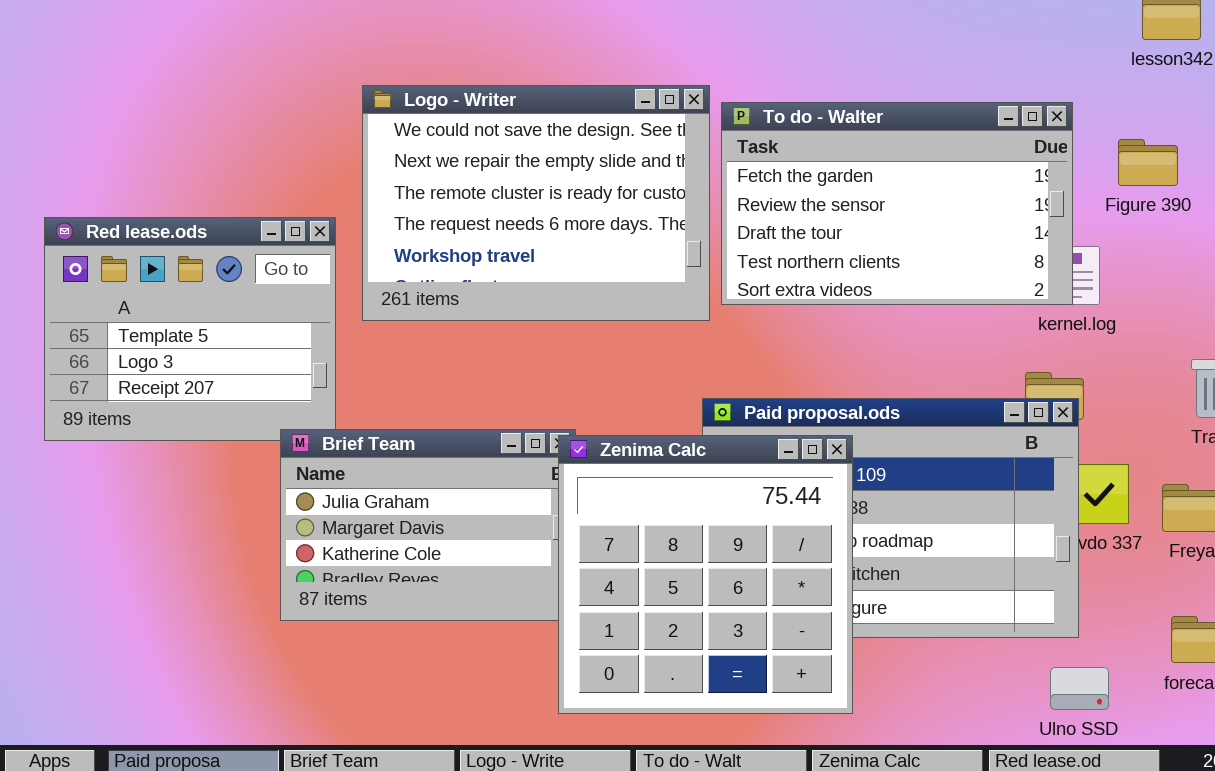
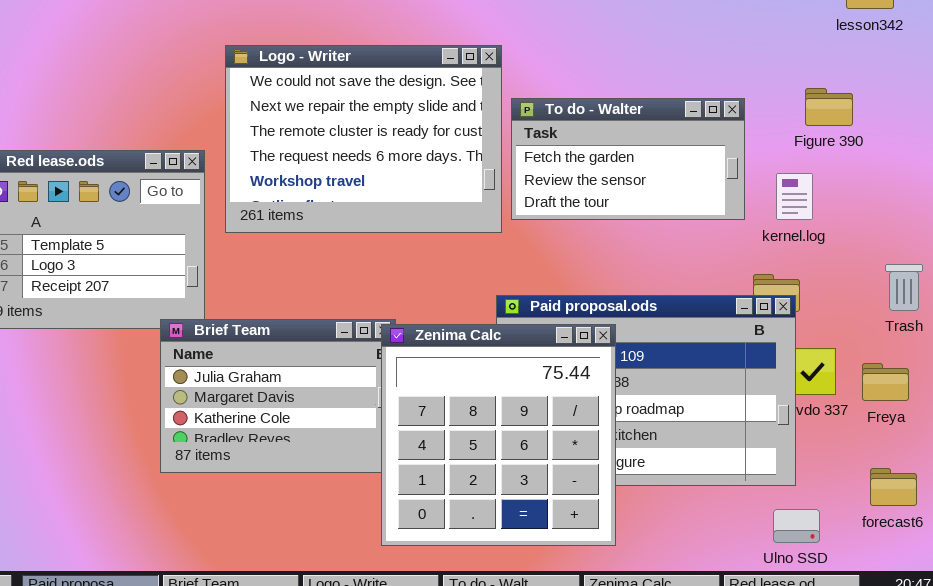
To do - Walter: [721,102,1073,305] -> [511,98,745,220], resized
Figure 390: [1118,139,1178,186] -> [805,88,853,126], moved

